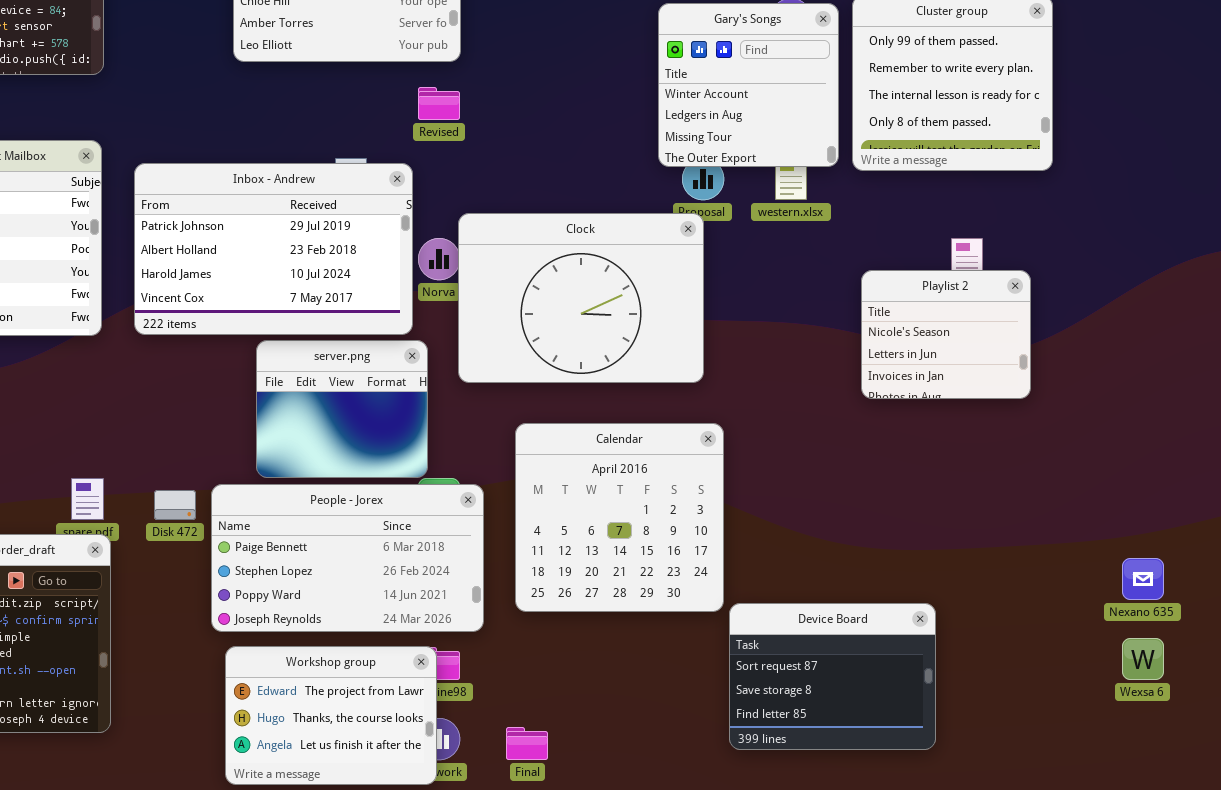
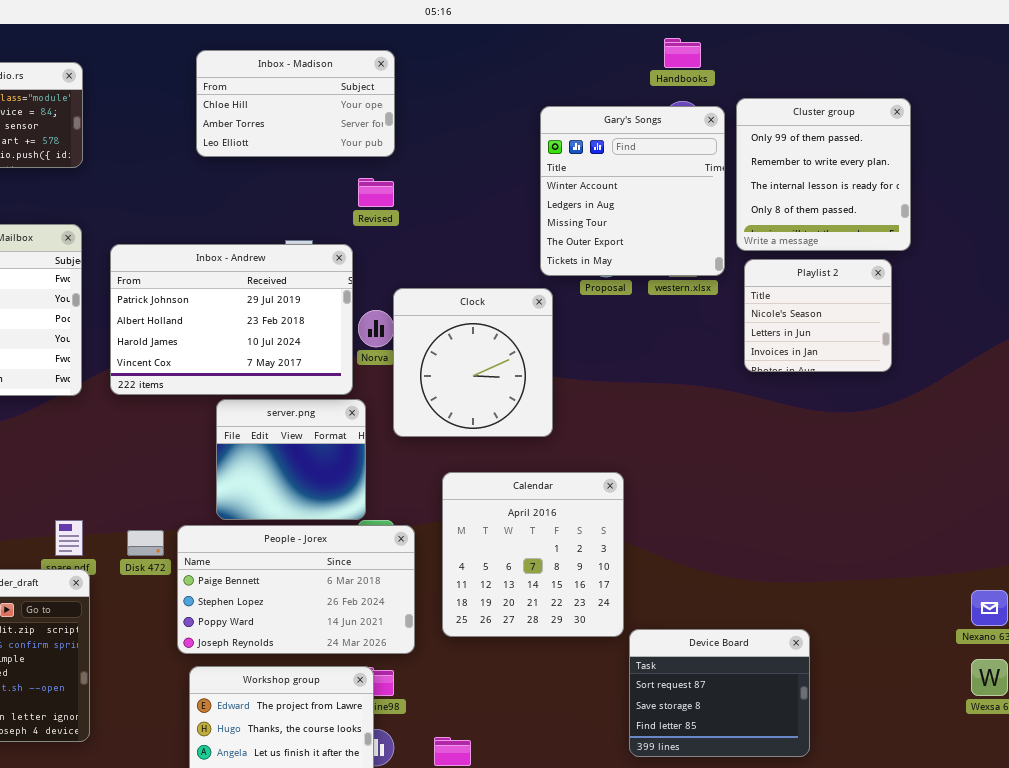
Gary's Songs: [658,3,839,167] -> [540,106,725,276], resized
Clock: [458,213,704,383] -> [393,288,553,437], resized
Playlist 2: [861,270,1031,399] -> [744,259,892,372], moved

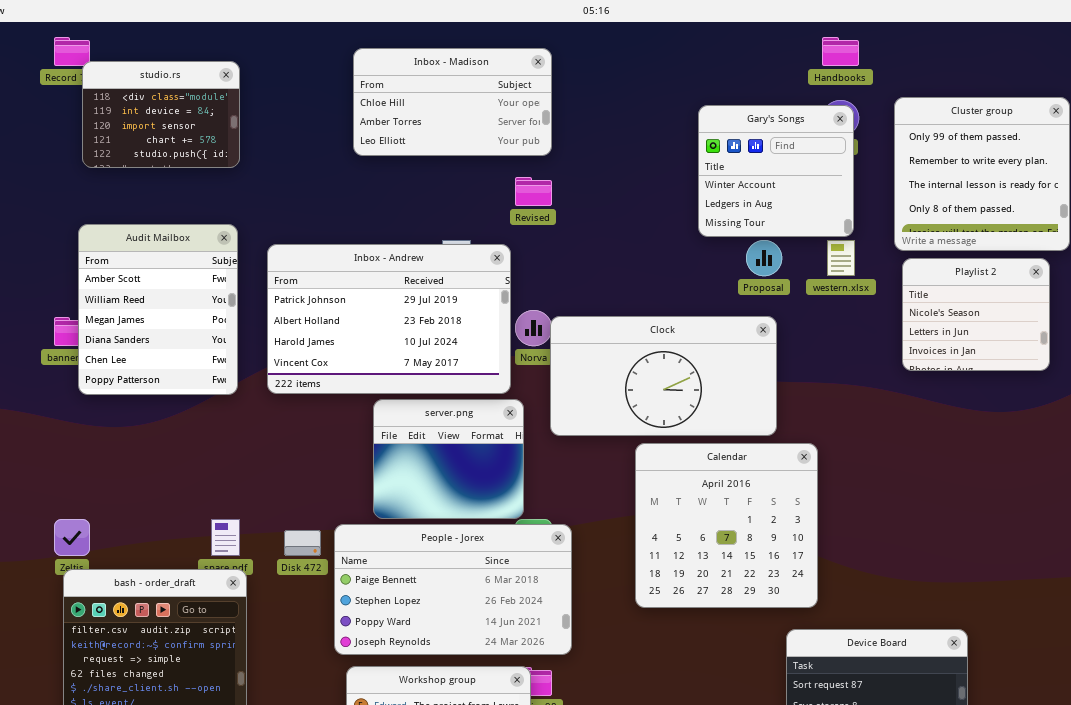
Gary's Songs: [540,106,725,276] -> [698,105,854,237], resized
Clock: [393,288,553,437] -> [550,316,777,436], resized
Calendar: [442,472,624,637] -> [635,443,818,608], moved

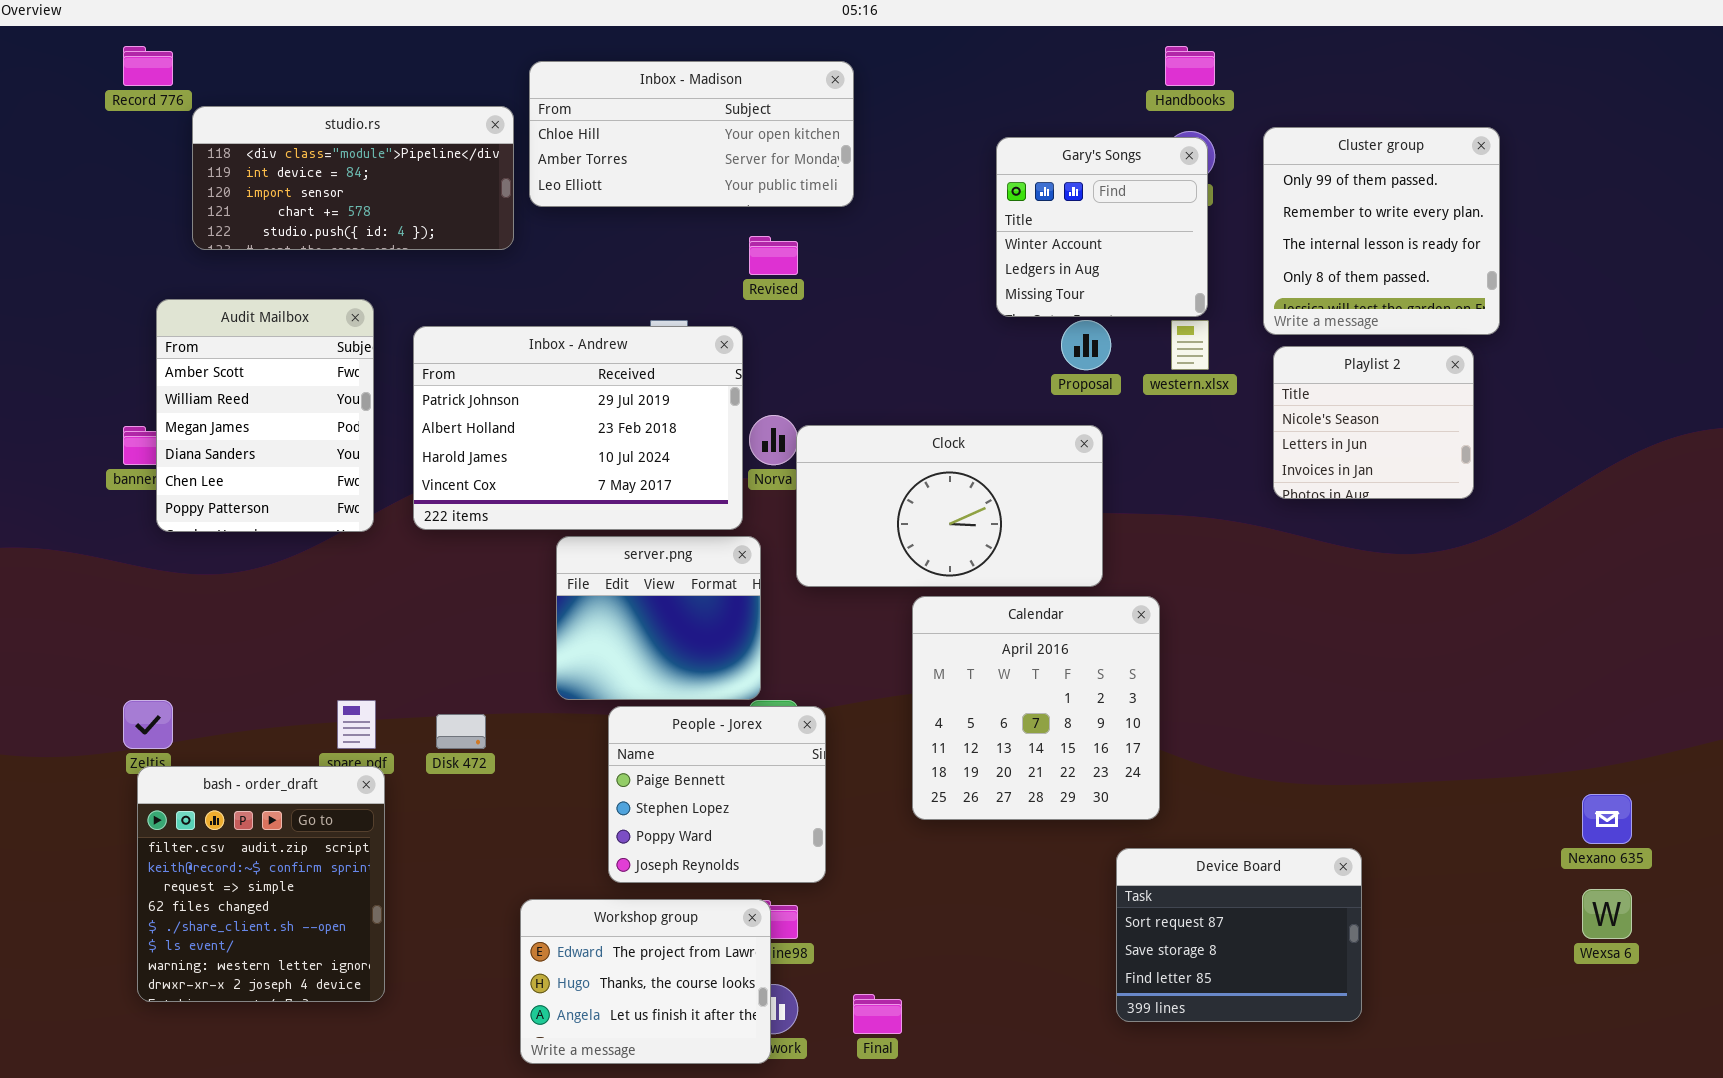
Inbox - Madison: [353,48,552,156] -> [529,61,854,207], resized
studio.rs: [82,61,240,168] -> [192,106,514,250], moved, resized
People - Jorex: [334,524,572,655] -> [608,706,826,883], resized

